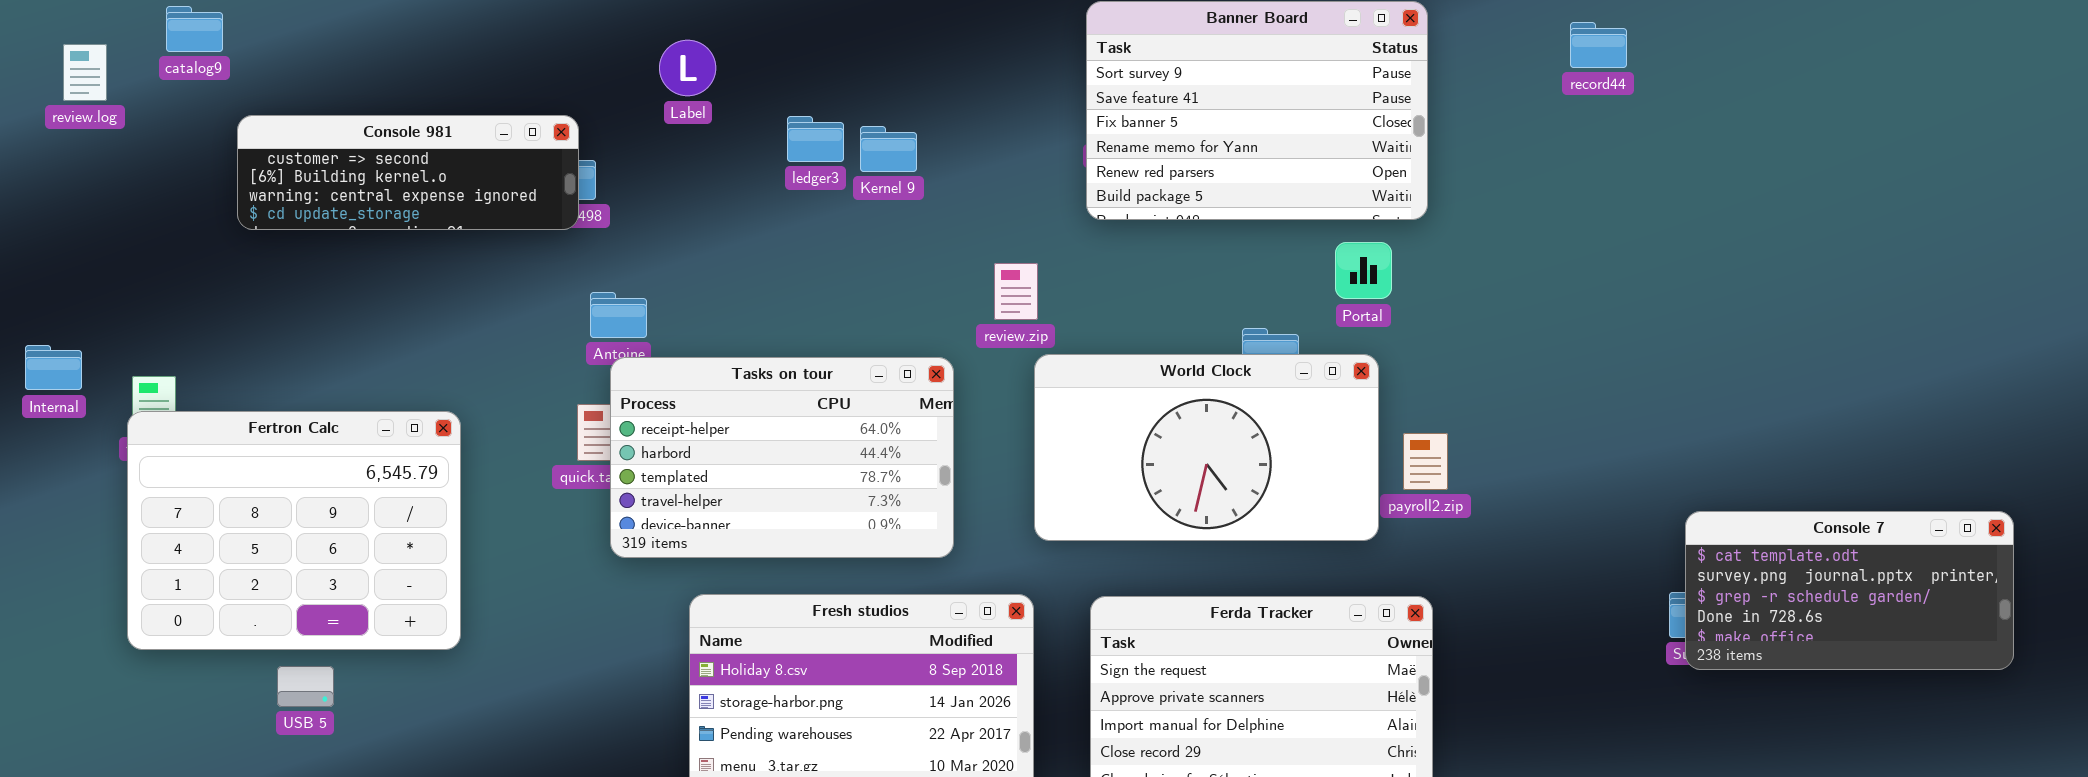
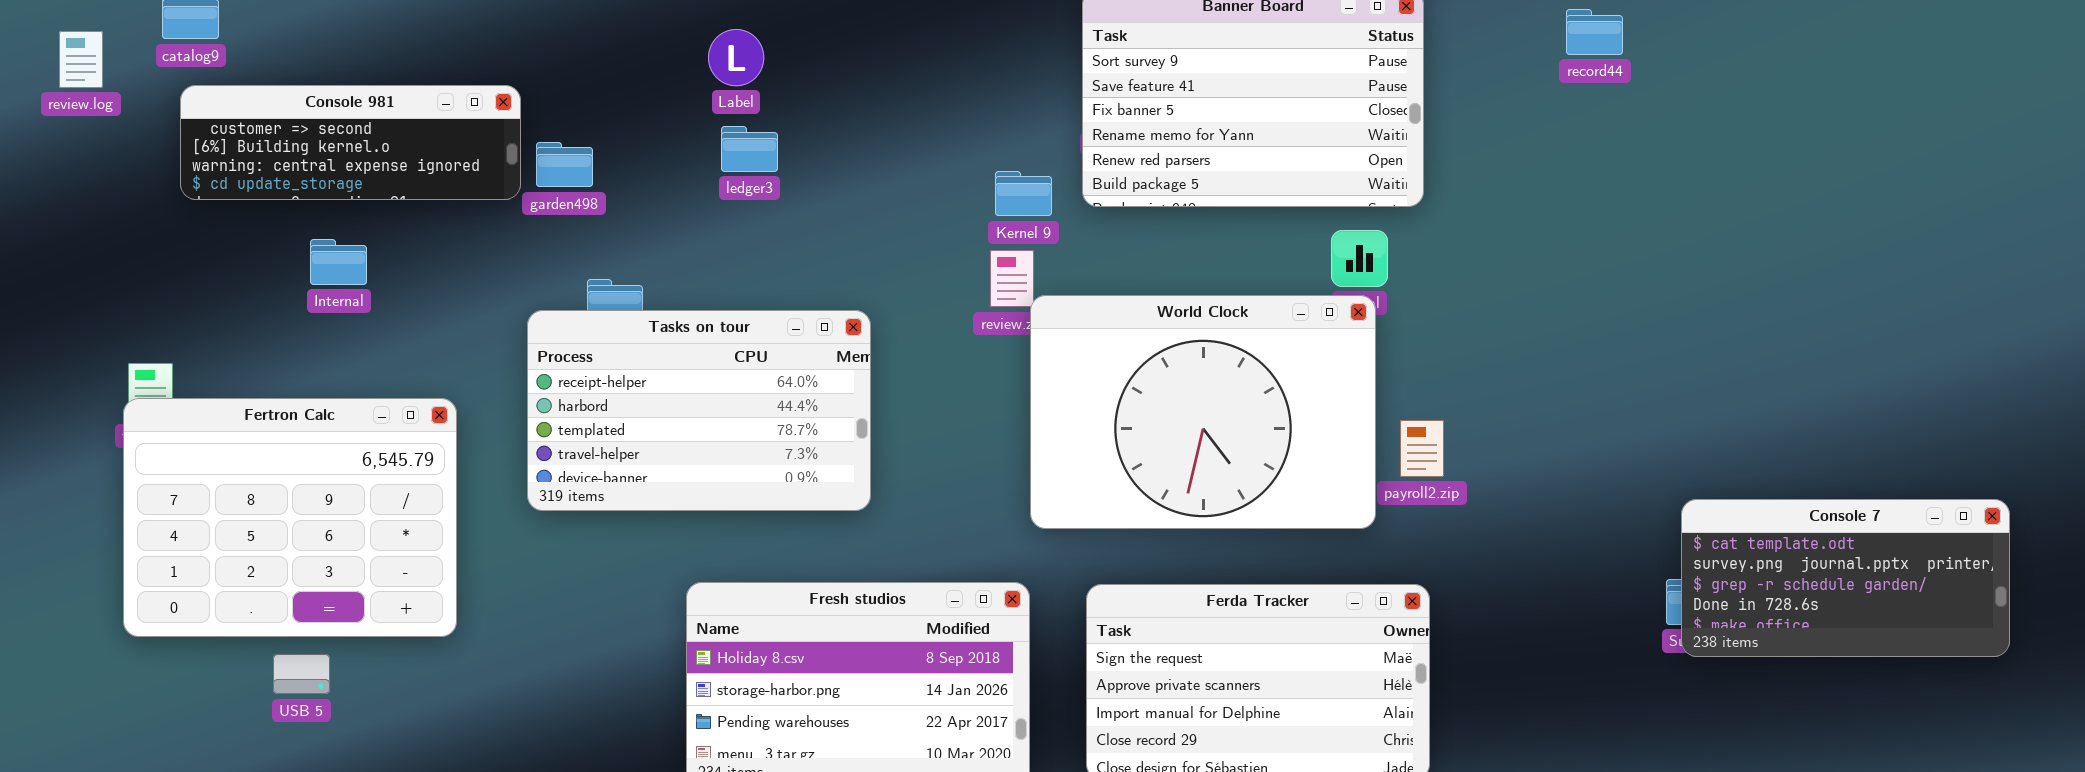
Label: [659,40,716,96] -> [708,29,764,86], moved
Console 981: [237,115,579,230] -> [180,85,521,200], moved
ledger3: [787,116,844,162] -> [721,126,778,172], moved
Kernel 9: [860,126,917,172] -> [995,171,1052,216], moved
Internal: [25,345,82,390] -> [310,239,367,285], moved
World Clock: [1034,354,1379,541] -> [1030,295,1376,529], resized
Tasks on tour: [610,357,954,558] -> [527,310,871,511], moved

